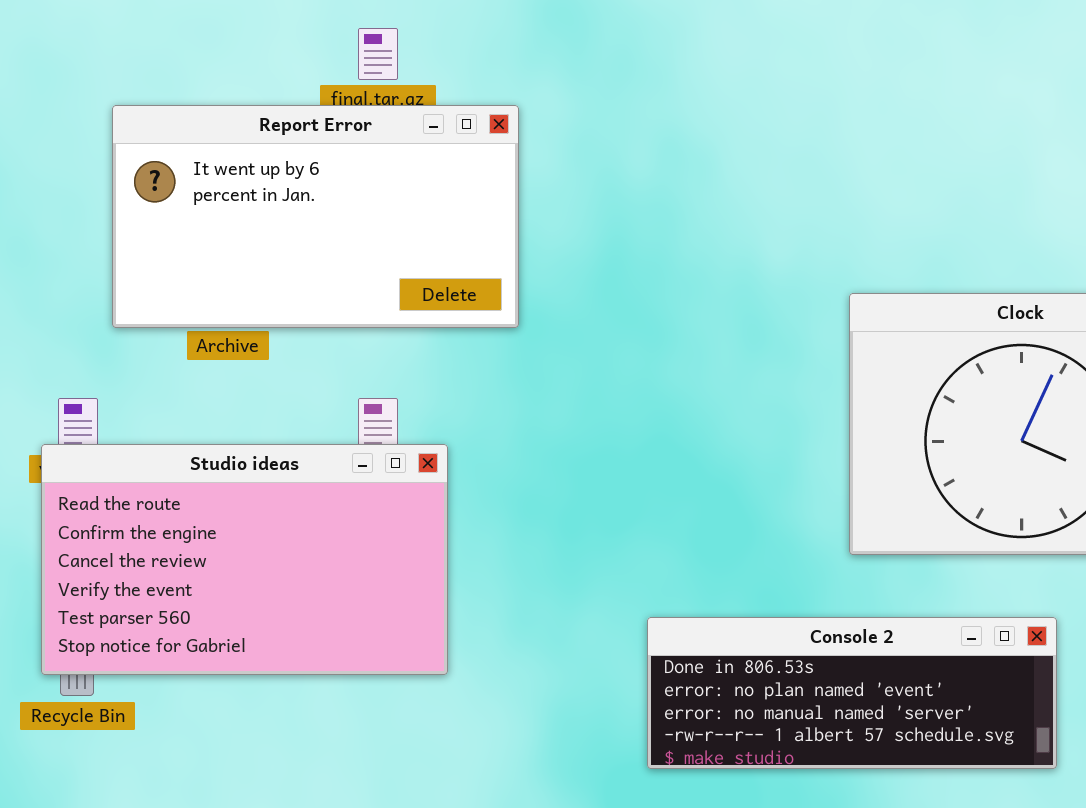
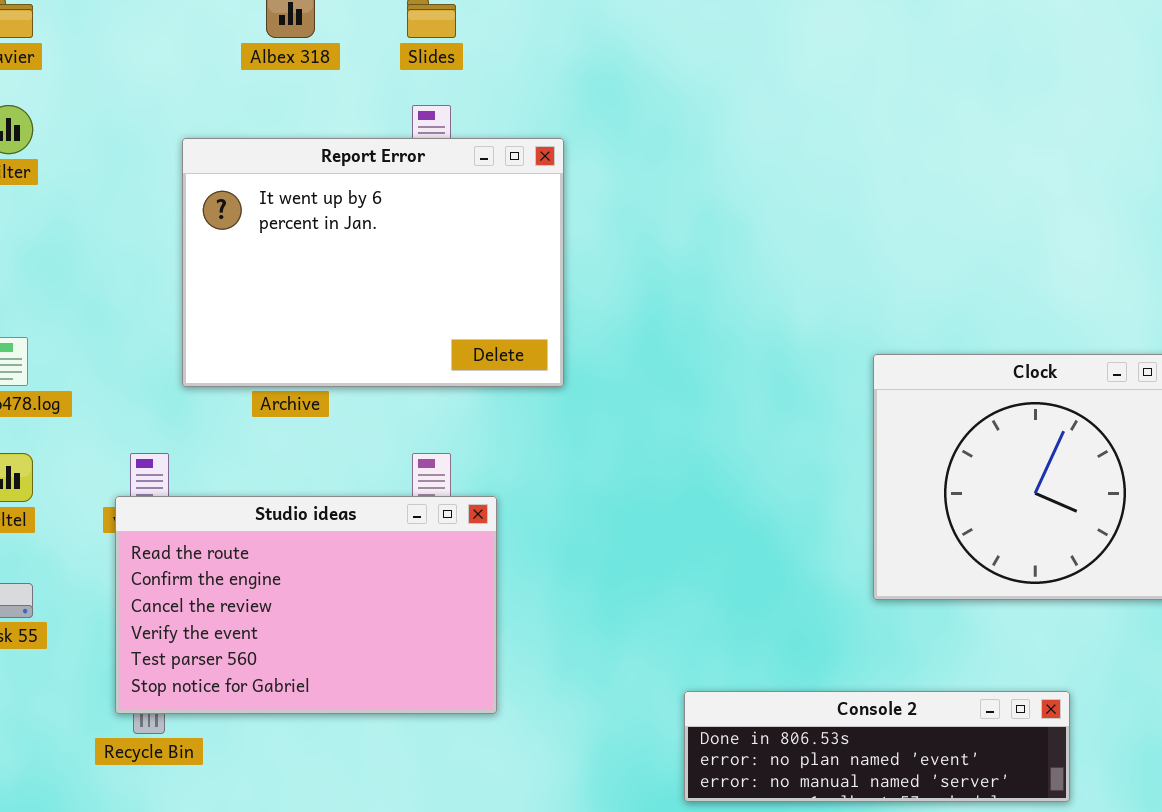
Report Error: [112,105,519,328] -> [182,138,564,387], resized
Console 2: [647,617,1057,769] -> [684,691,1070,802], resized

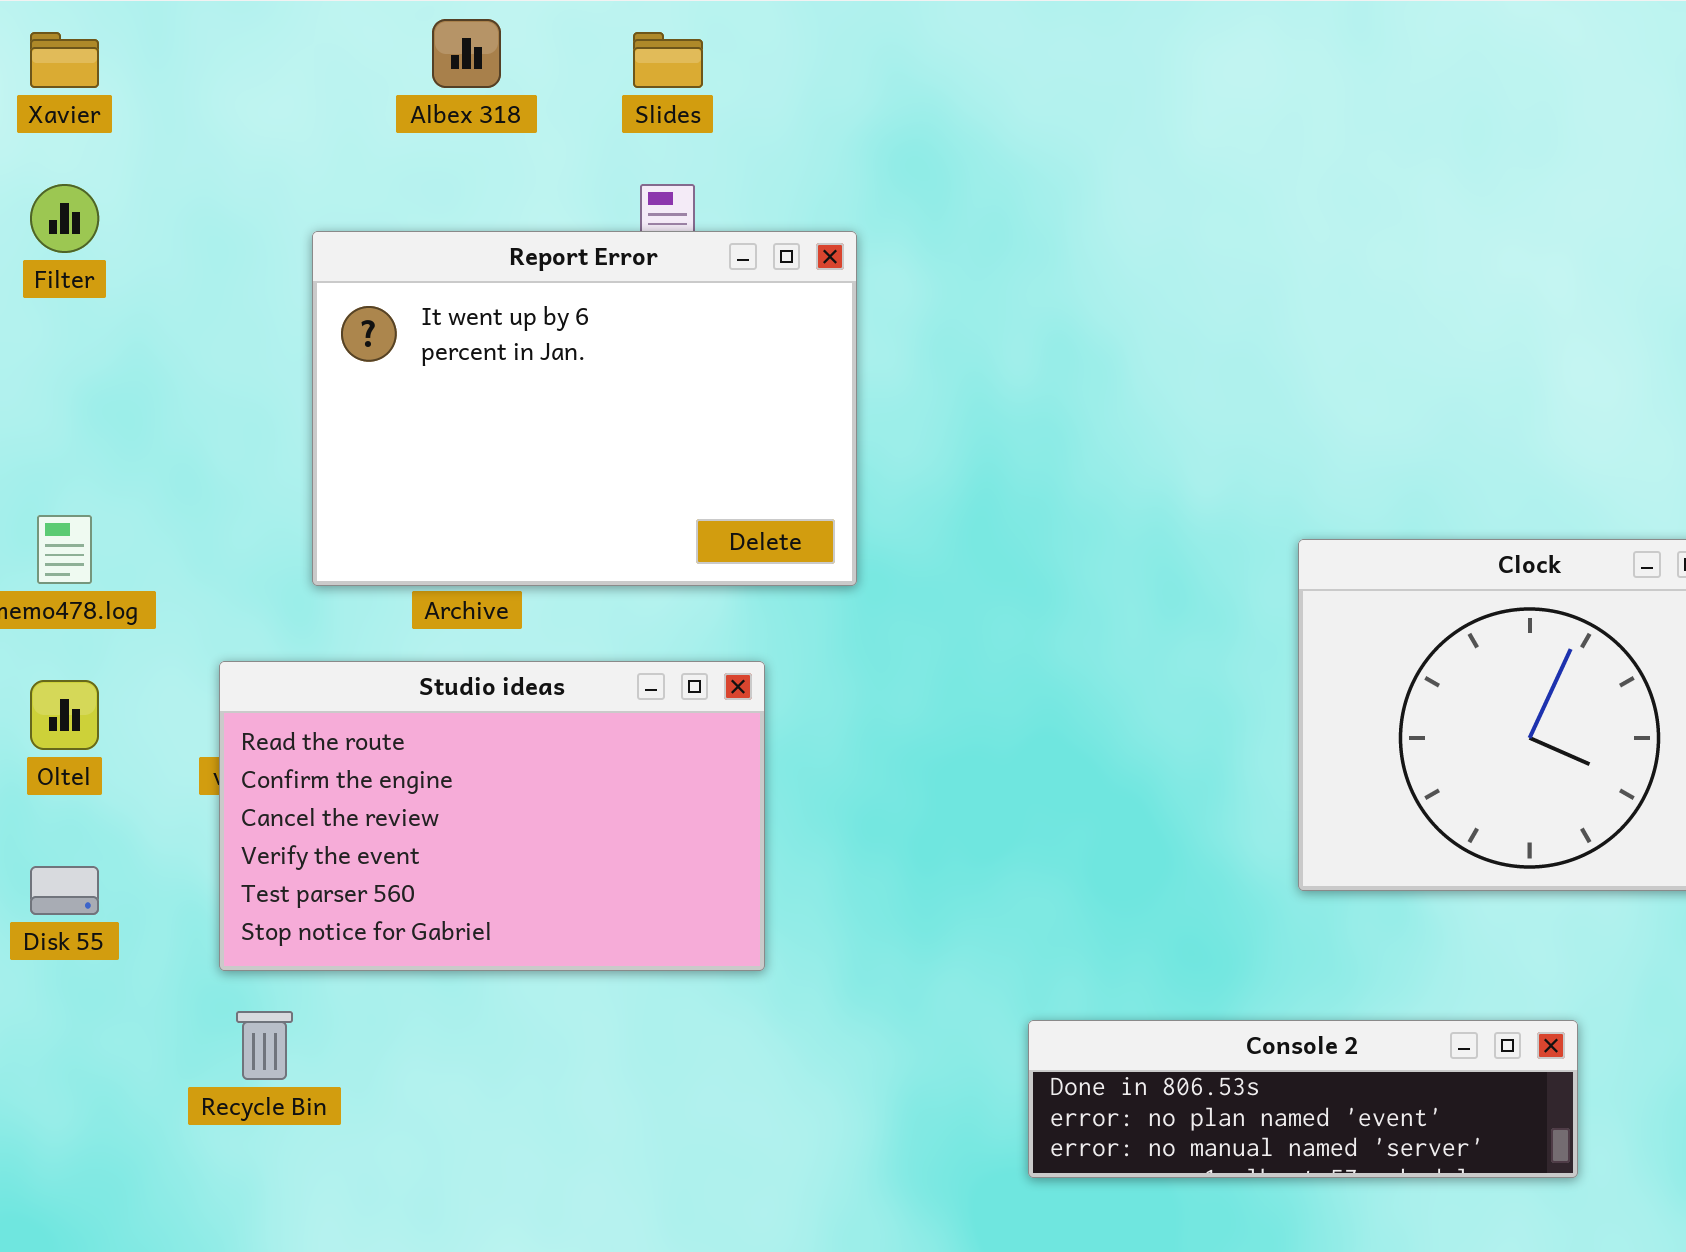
Studio ideas: [115,496,497,714] -> [219,661,765,971], moved

